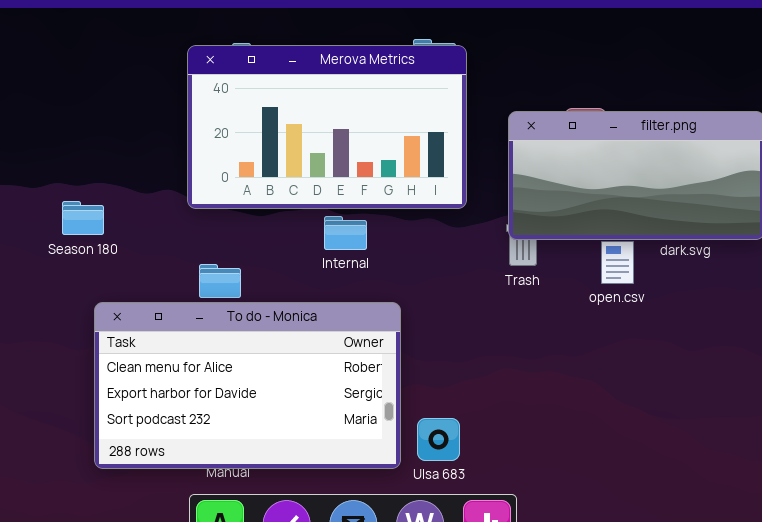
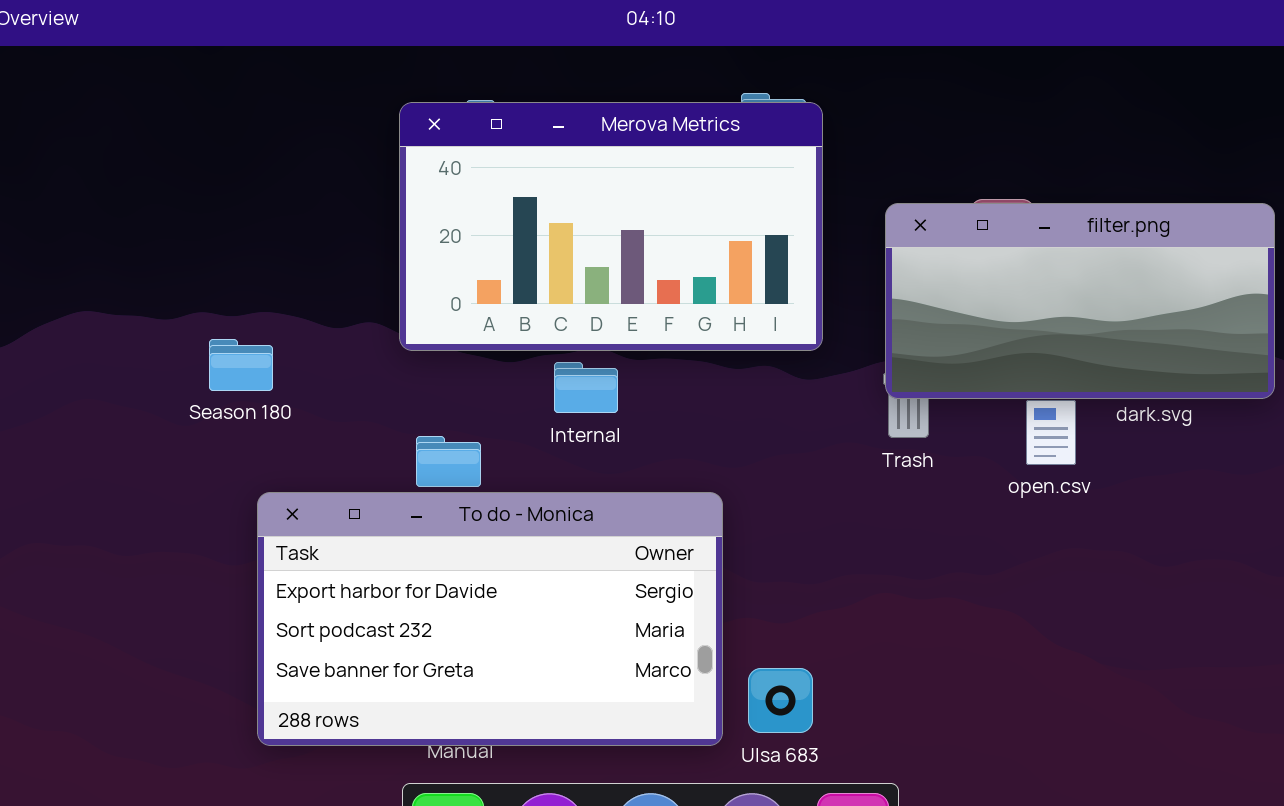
Internal: [324,216,367,250] -> [554,362,618,413], moved
To do - Monica: [94,302,401,469] -> [257,492,723,746], scrolled down 1 row

